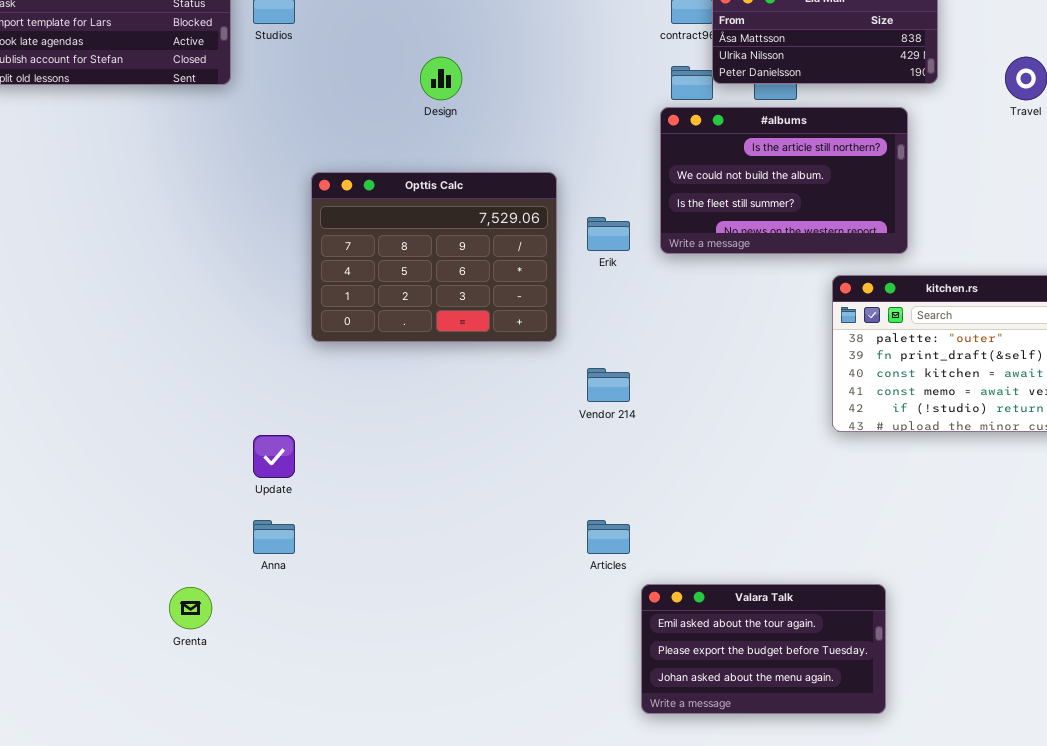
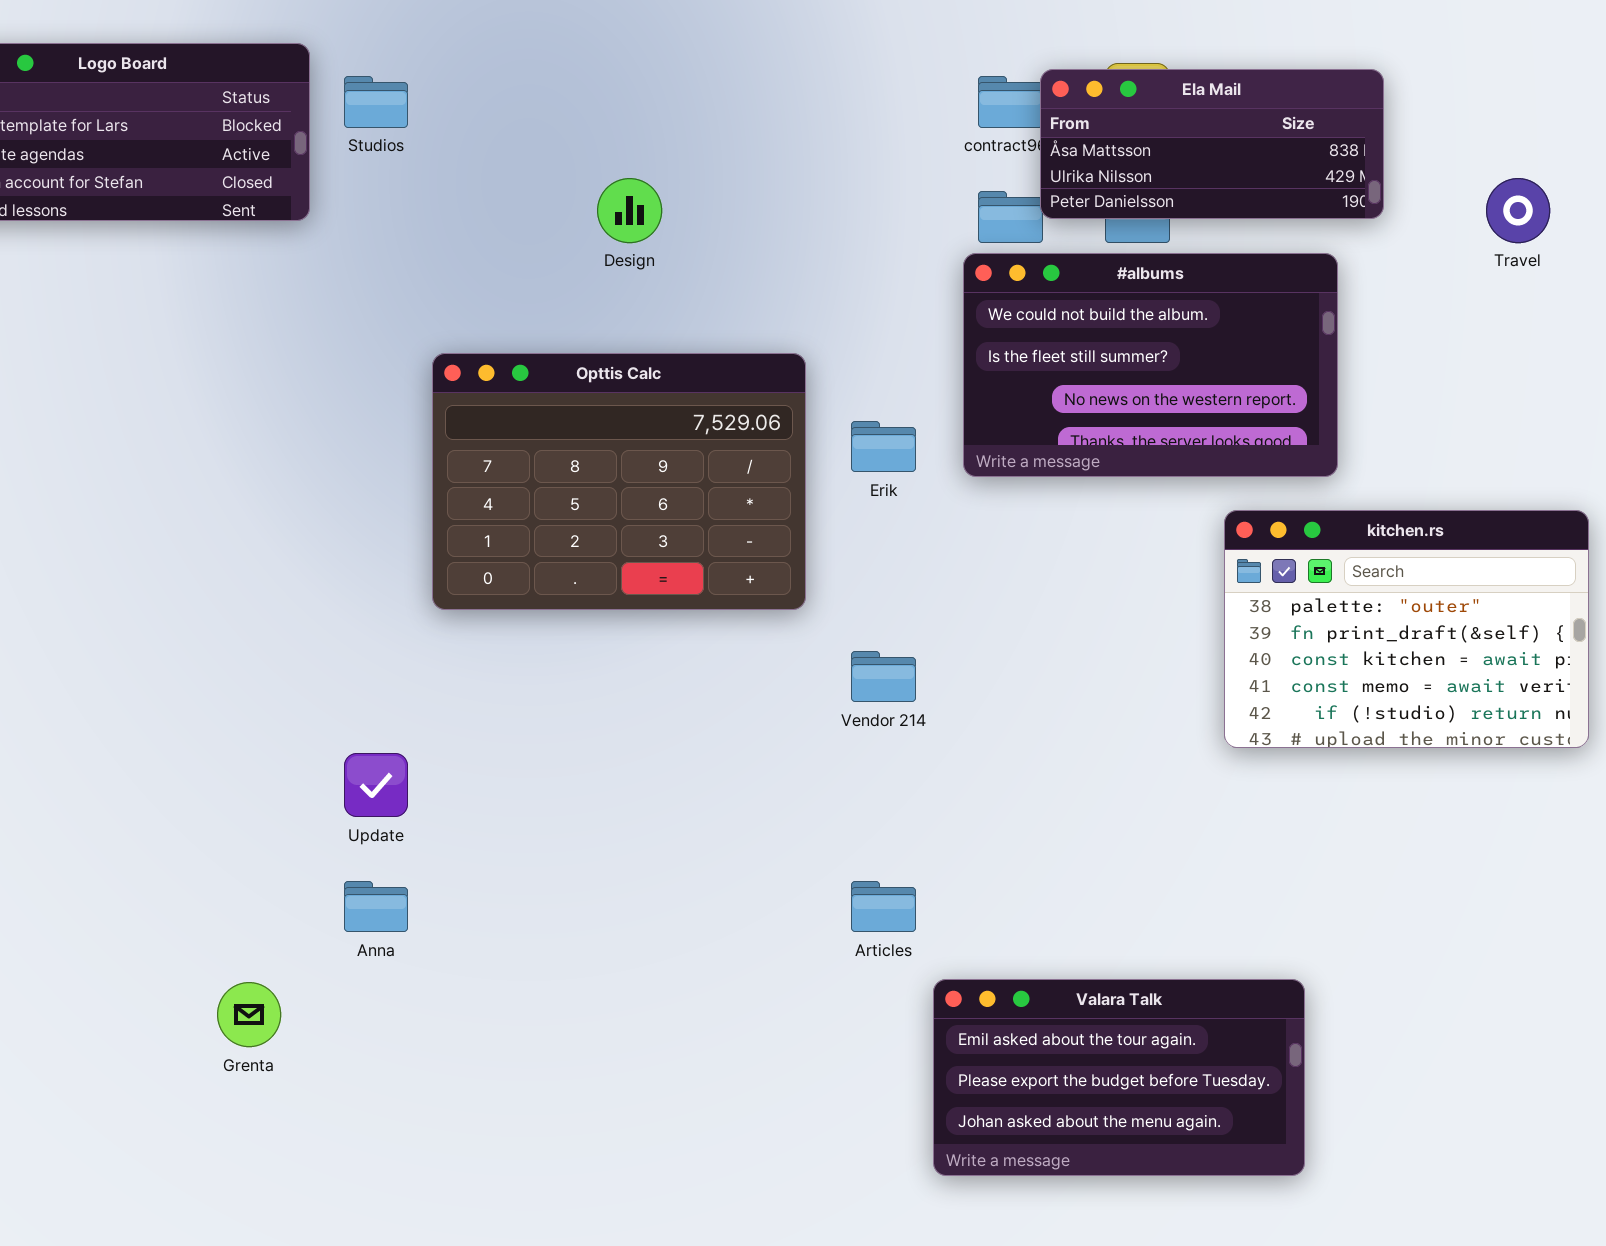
#albums: [660,107,908,254] -> [963,253,1338,477], scrolled down 1 row

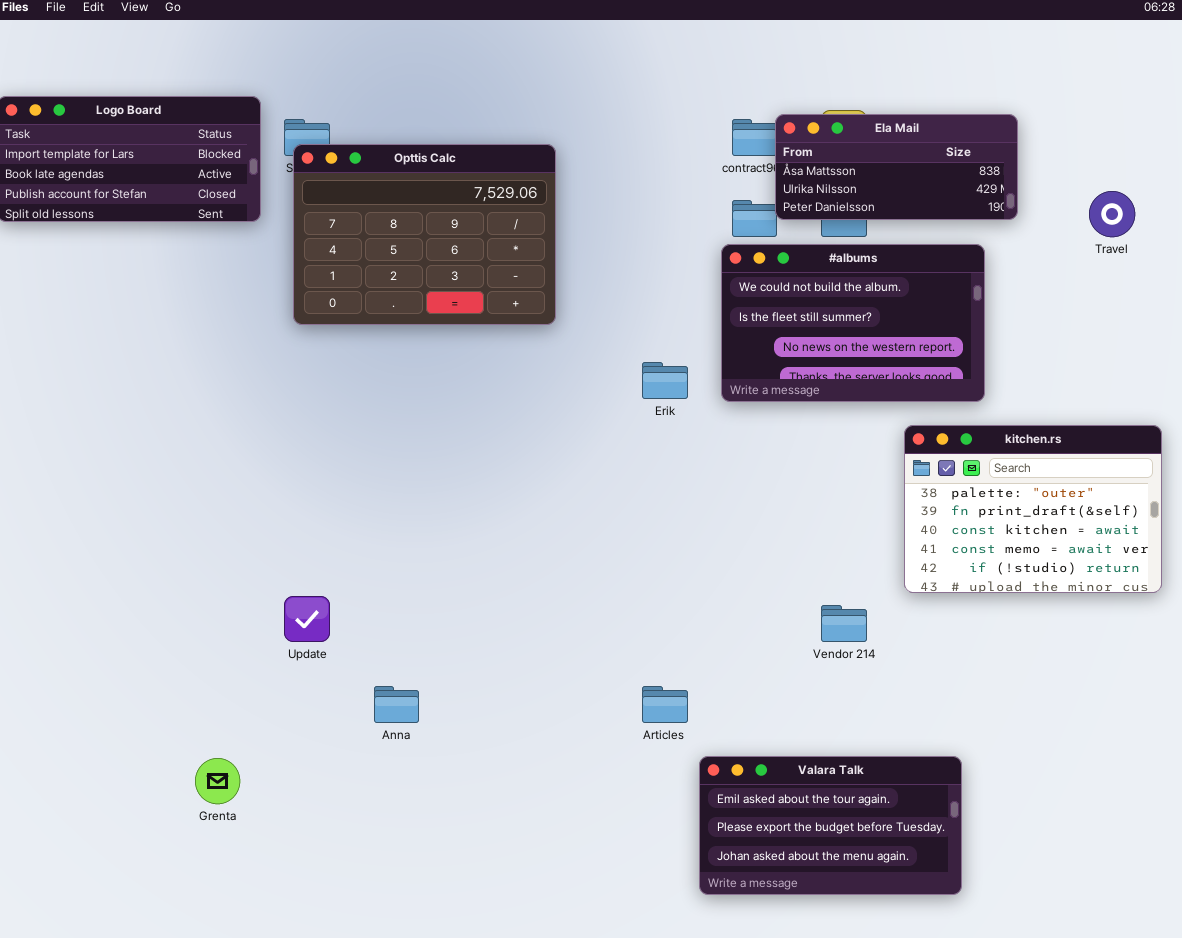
Opttis Calc: [432,353,806,610] -> [293,144,556,325], moved
Vendor 214: [851,651,916,702] -> [821,605,867,642], moved
Anna: [344,881,408,932] -> [374,686,419,723], moved

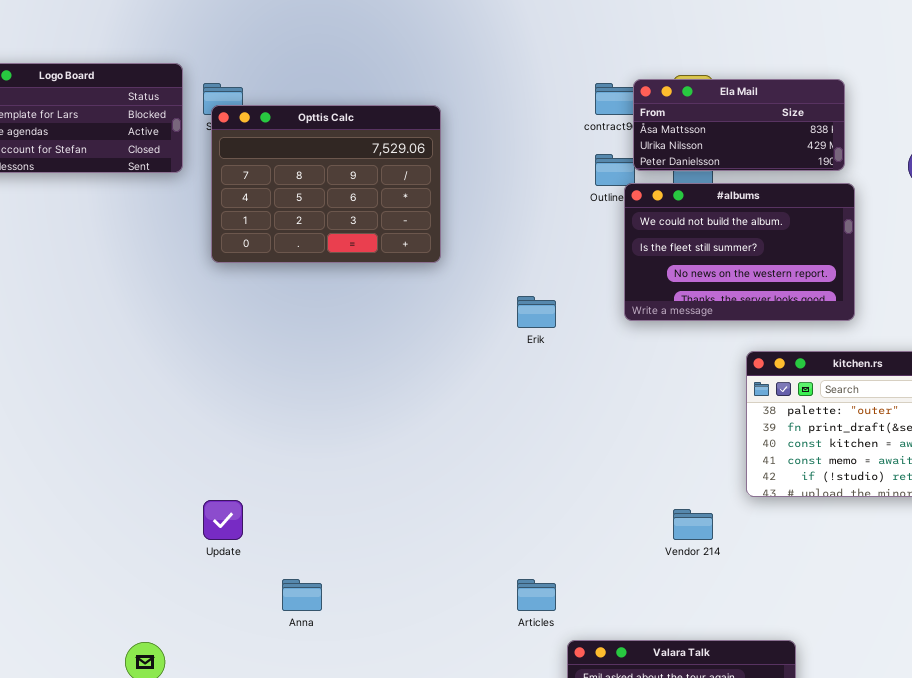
#albums: [721,244,985,402] -> [624,183,855,321], moved

